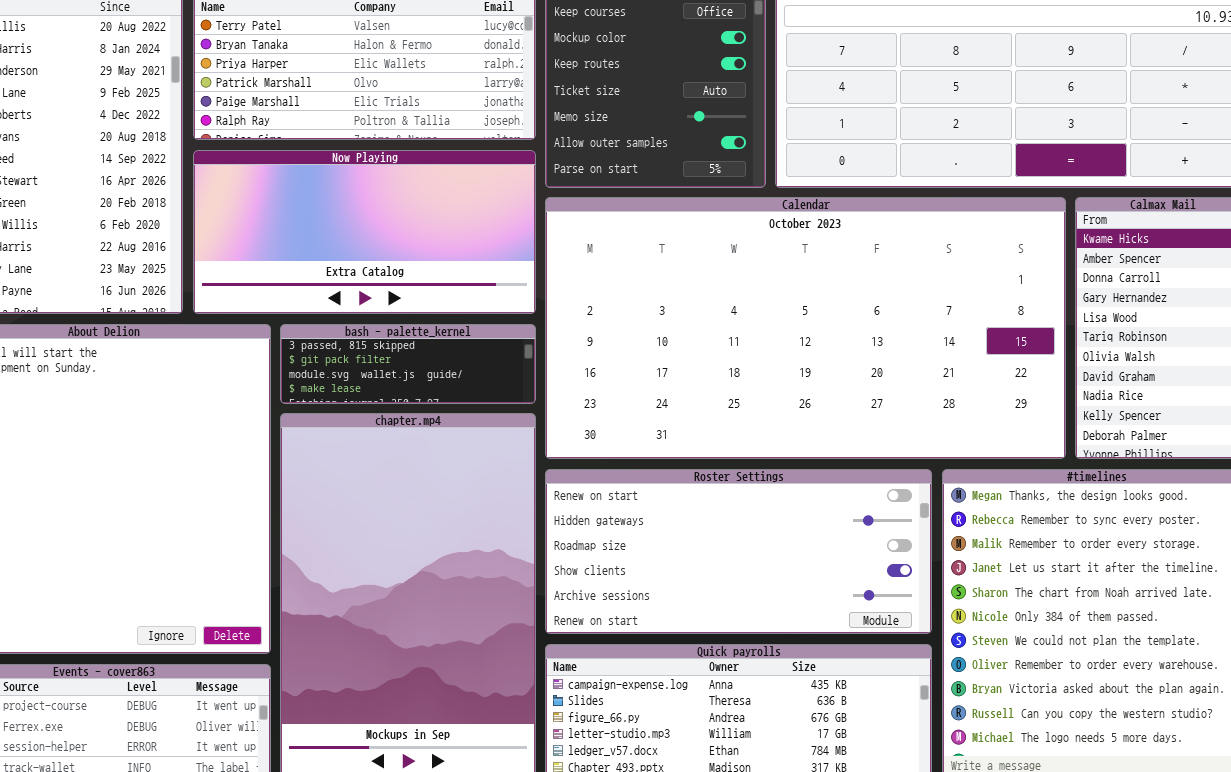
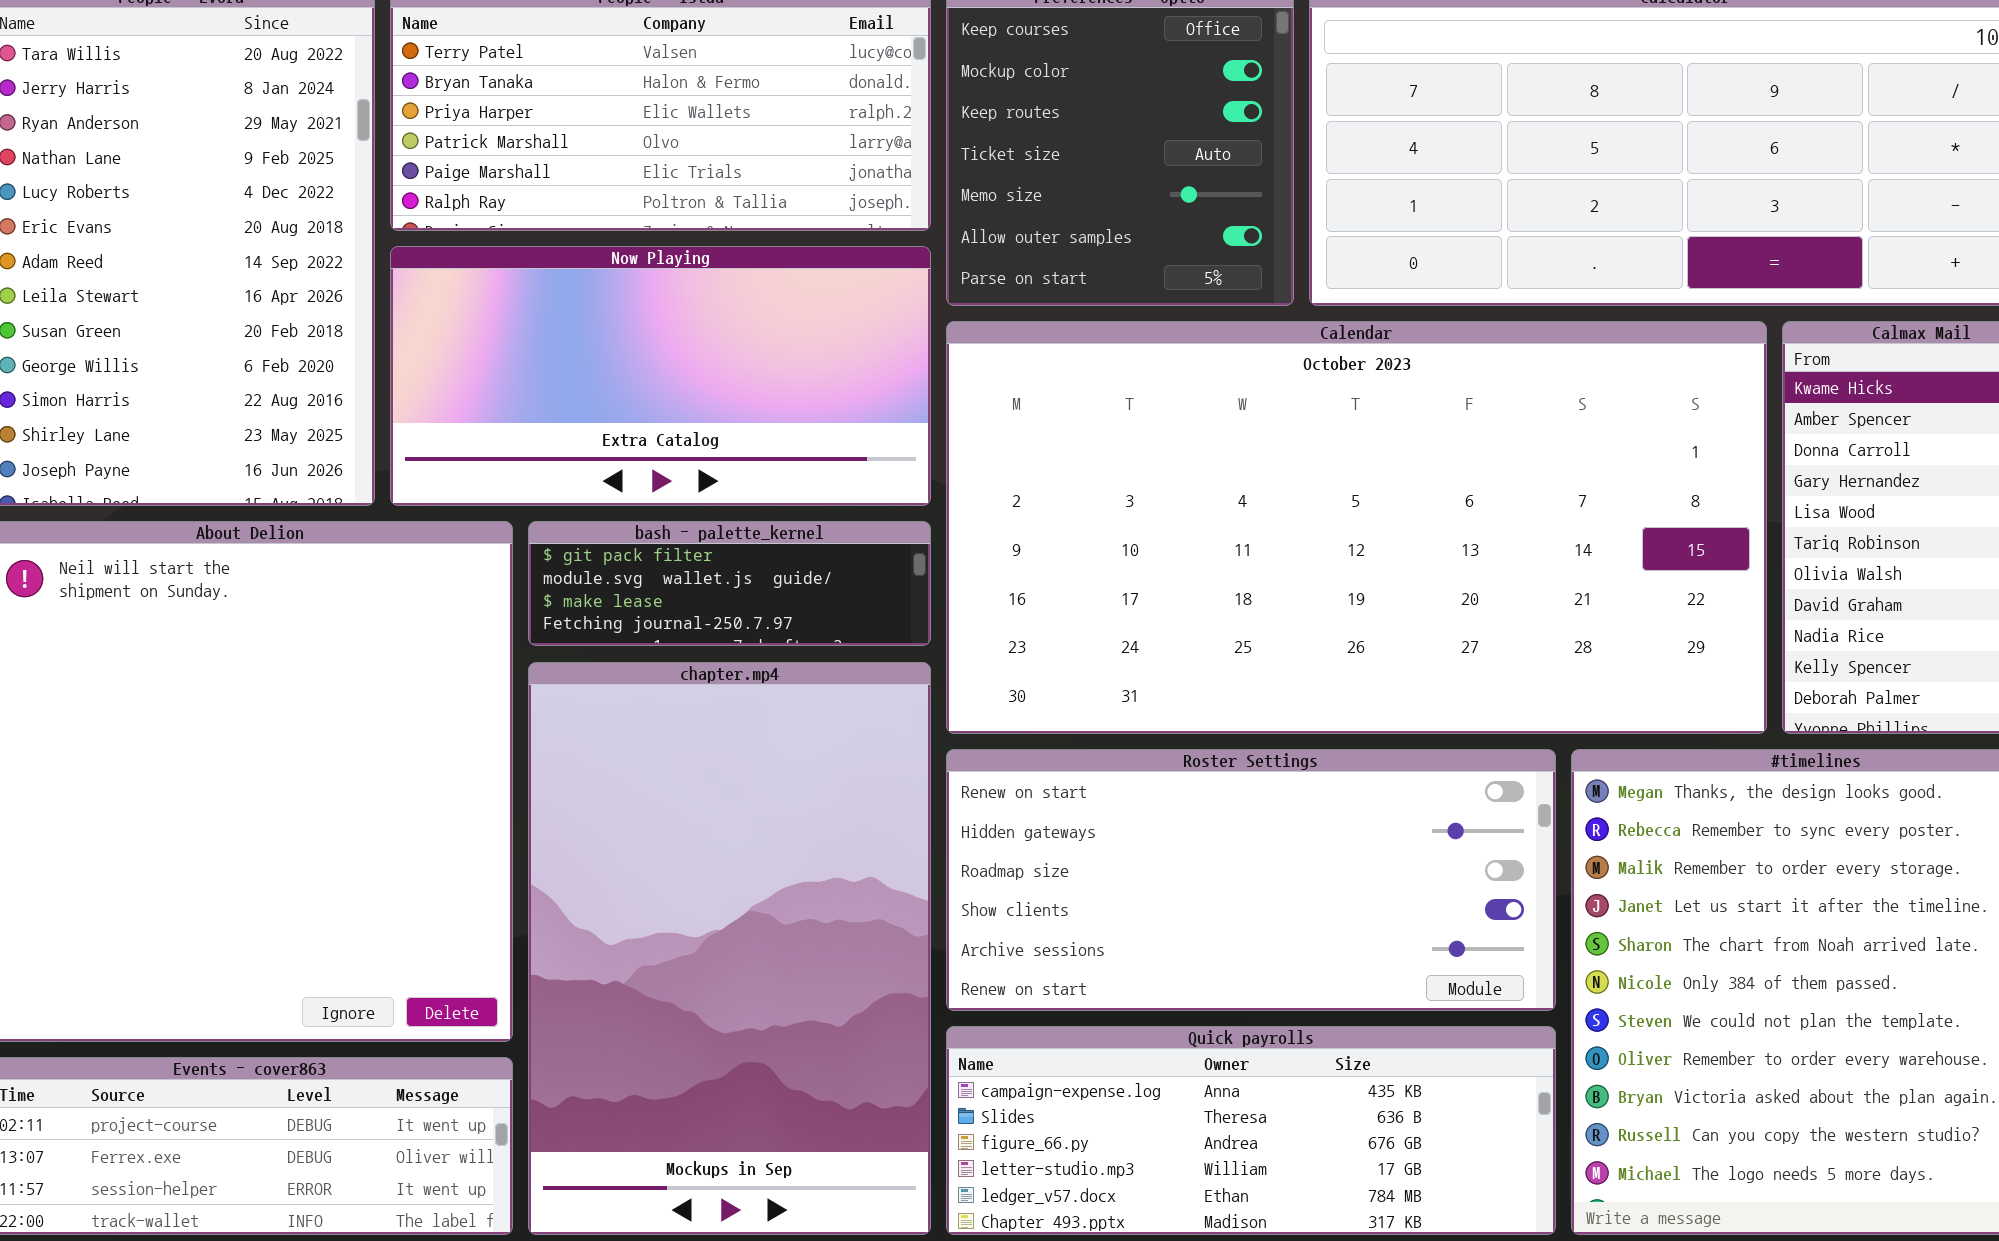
bash - palette_kernel: [280,324,536,404] -> [528,521,931,646], scrolled down 1 row

